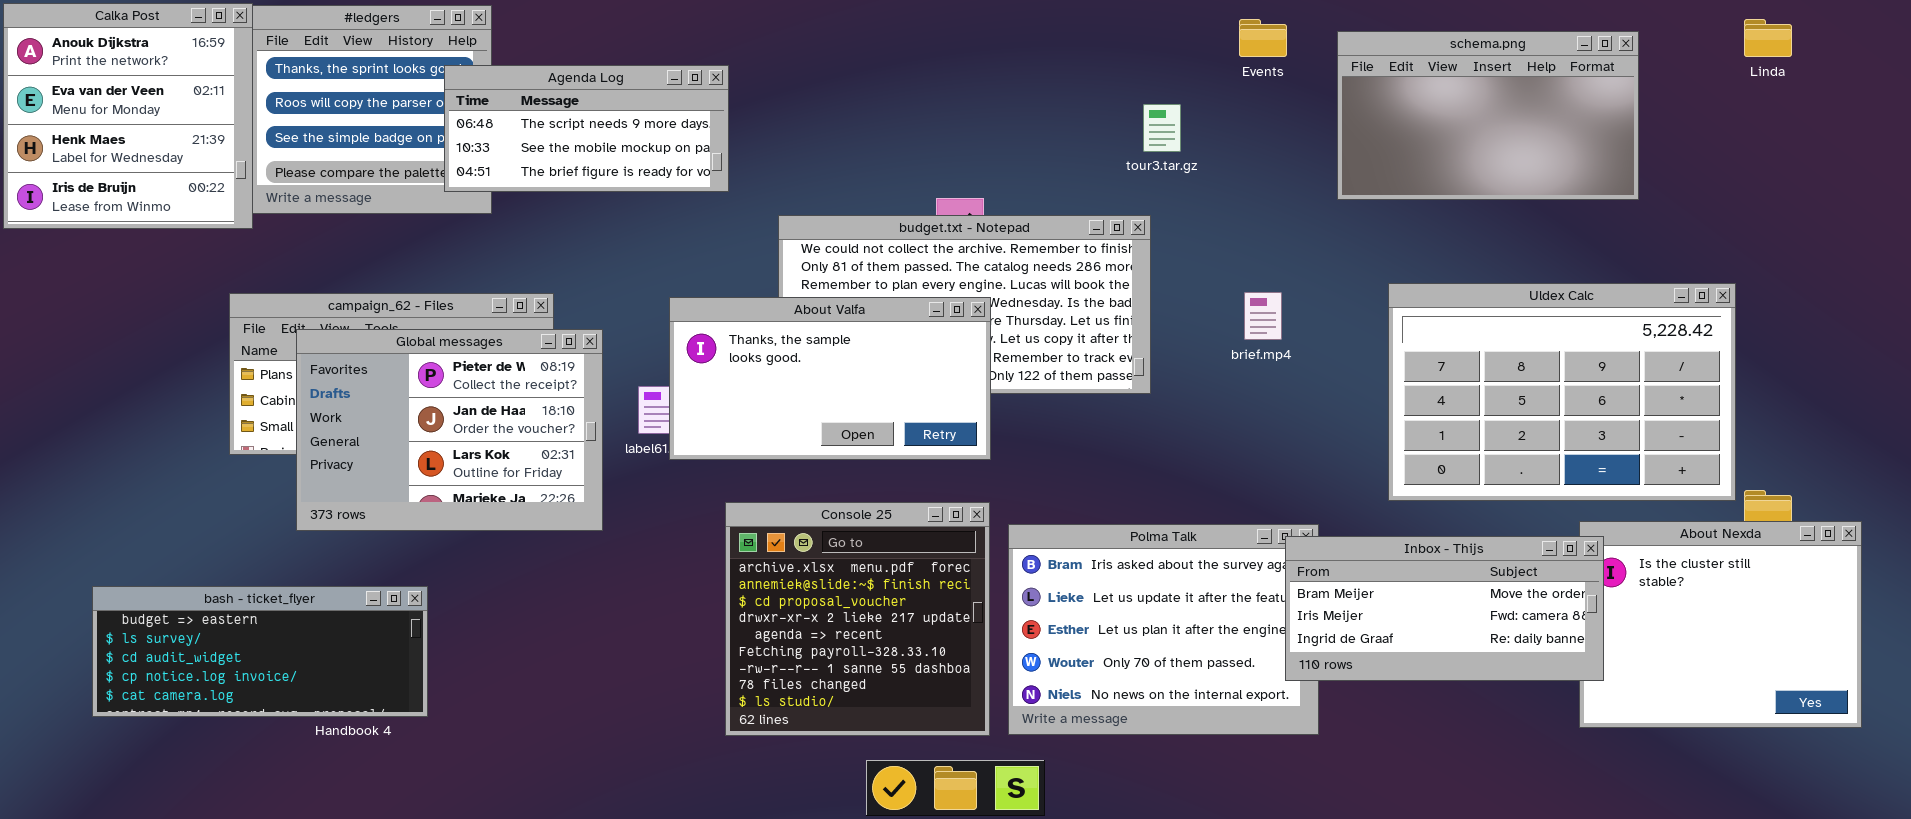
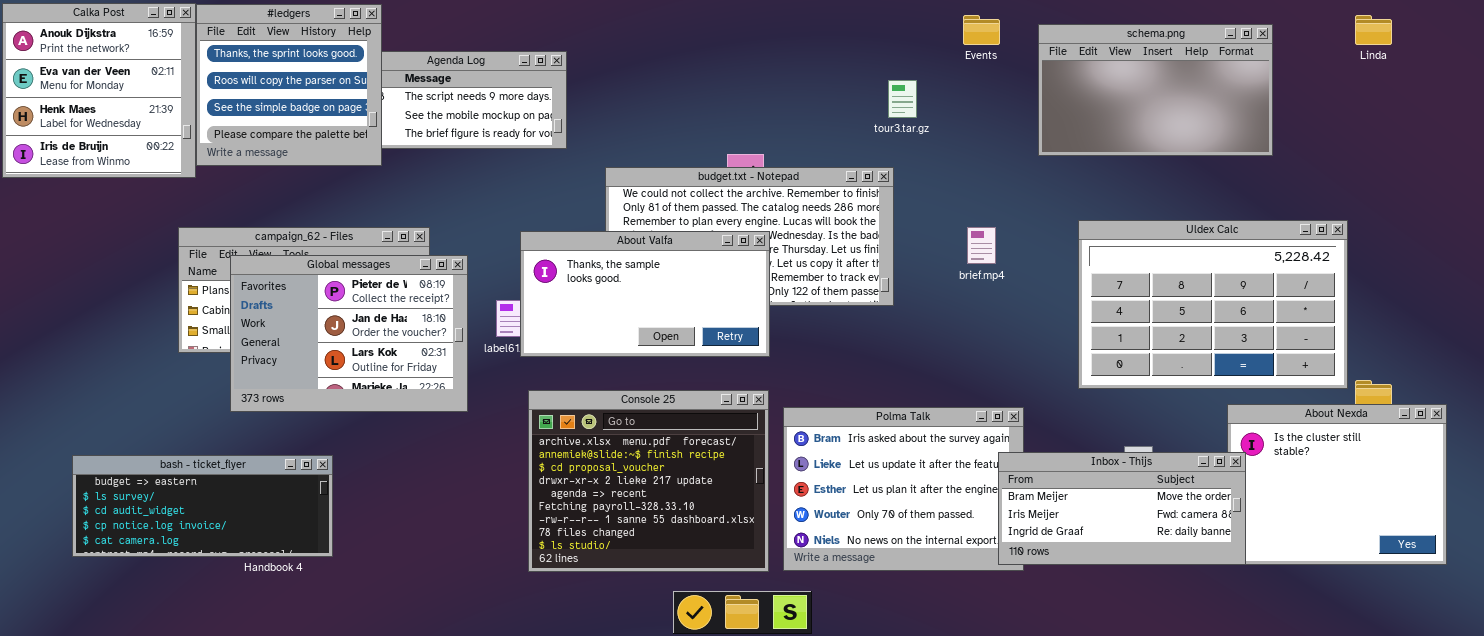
#ledgers: [252,5,492,214] -> [196,4,382,166], raised
Console 25: [725,502,990,736] -> [528,390,769,572], resized
Inbox - Thijs: [1285,536,1604,681] -> [998,452,1246,565], moved

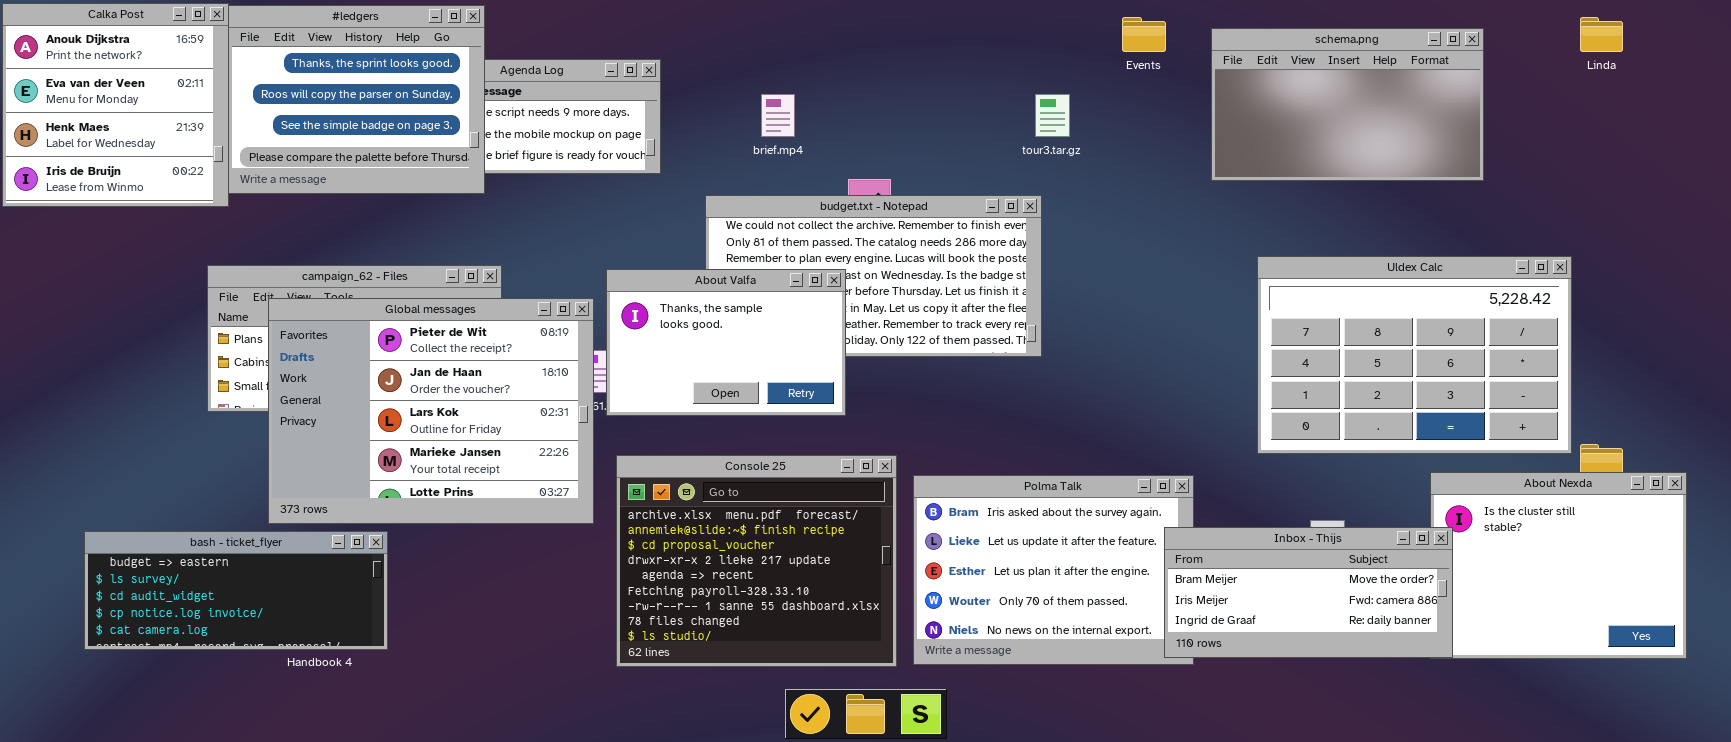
#ledgers: [196,4,382,166] -> [228,5,485,194], resized
brief.mp4: [967,227,996,264] -> [761,94,795,137], moved
About Valfa: [520,231,770,357] -> [606,269,846,416], resized
Global messages: [230,255,468,412] -> [268,298,594,524], resized

